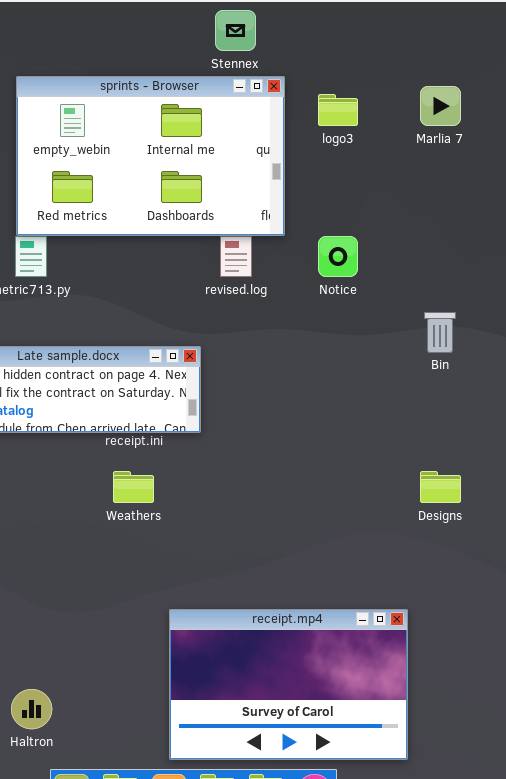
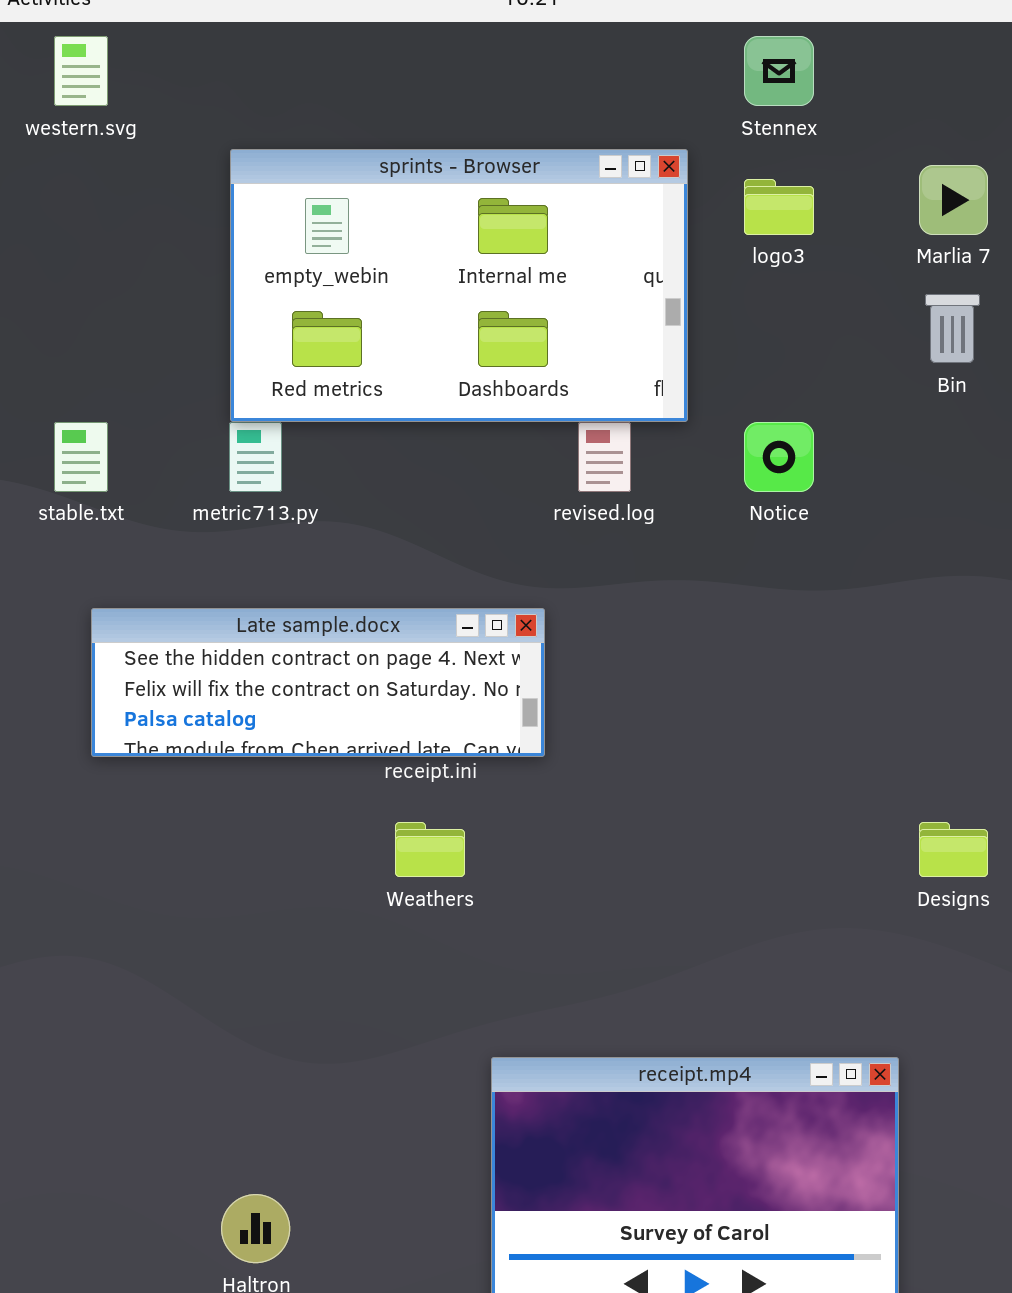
Stennex: [215,10,256,51] -> [744,36,814,106], moved
Bin: [424,312,456,353] -> [925,294,980,363], moved

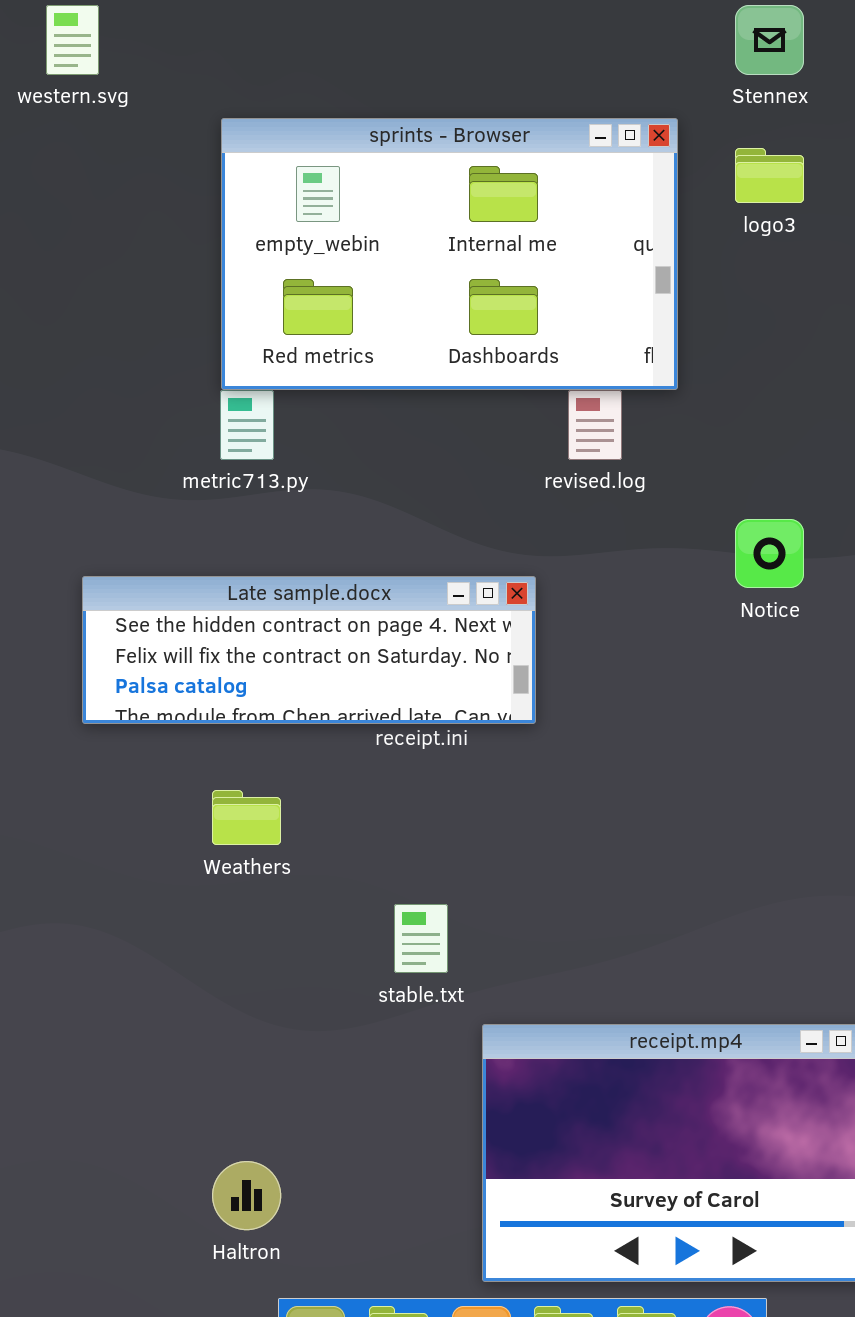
stable.txt: [54,422,108,492] -> [394,904,448,973], moved
Notice: [744,422,814,492] -> [735,519,804,588], moved
Weathers: [395,822,465,877] -> [212,790,281,845], moved

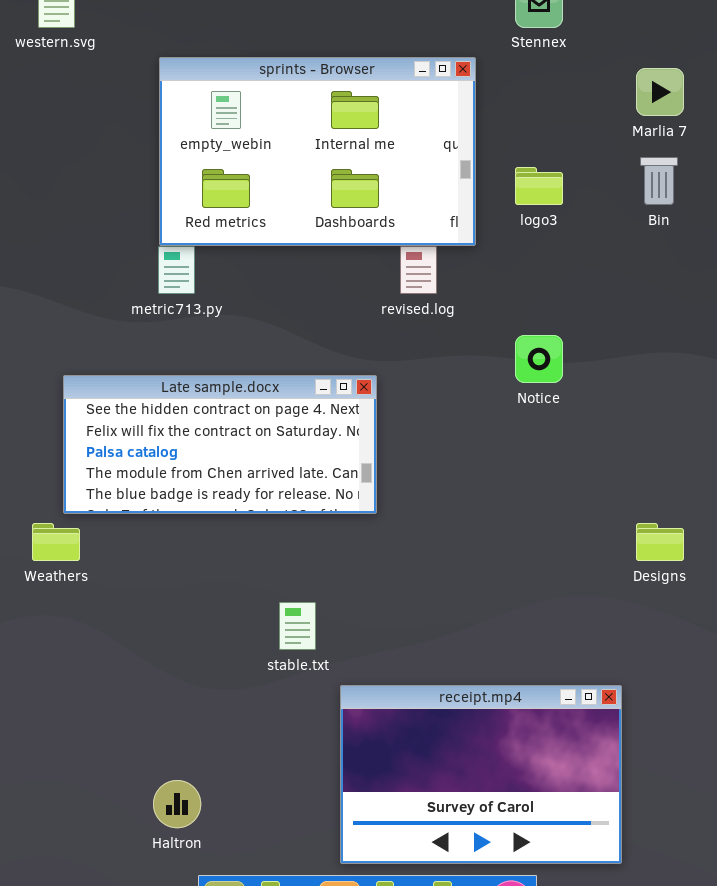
logo3: [735,148,804,203] -> [515,167,563,205], moved
Late sample.docx: [82,576,536,724] -> [63,375,377,514], resized
Weathers: [212,790,281,845] -> [32,523,80,561], moved

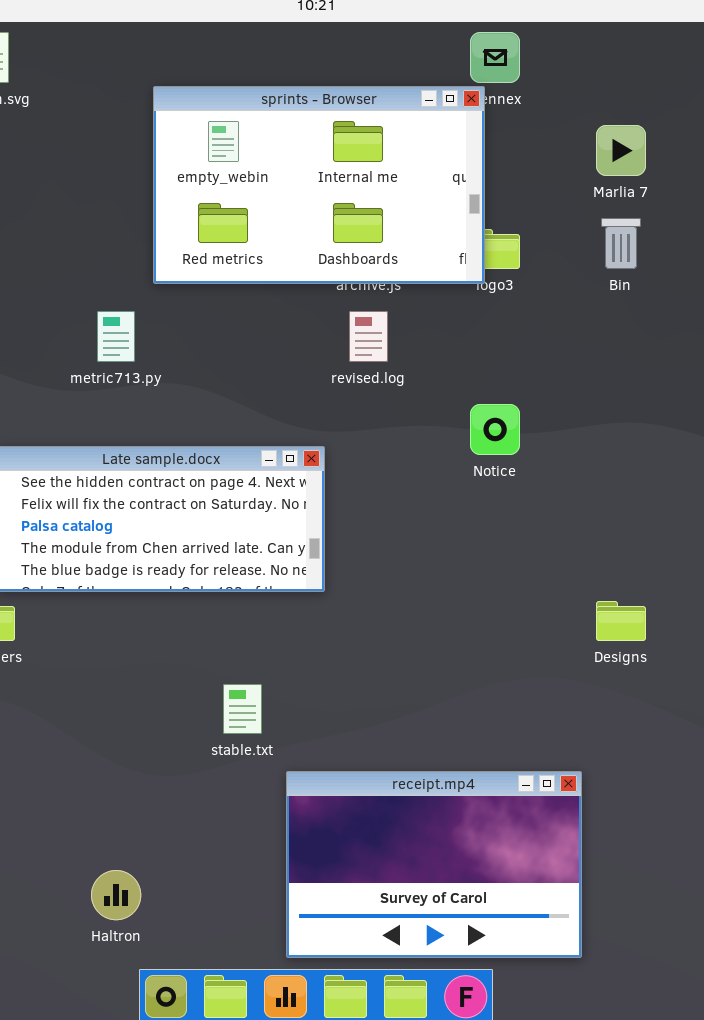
sprints - Browser: [159,57,476,246] -> [153,86,485,284], moved

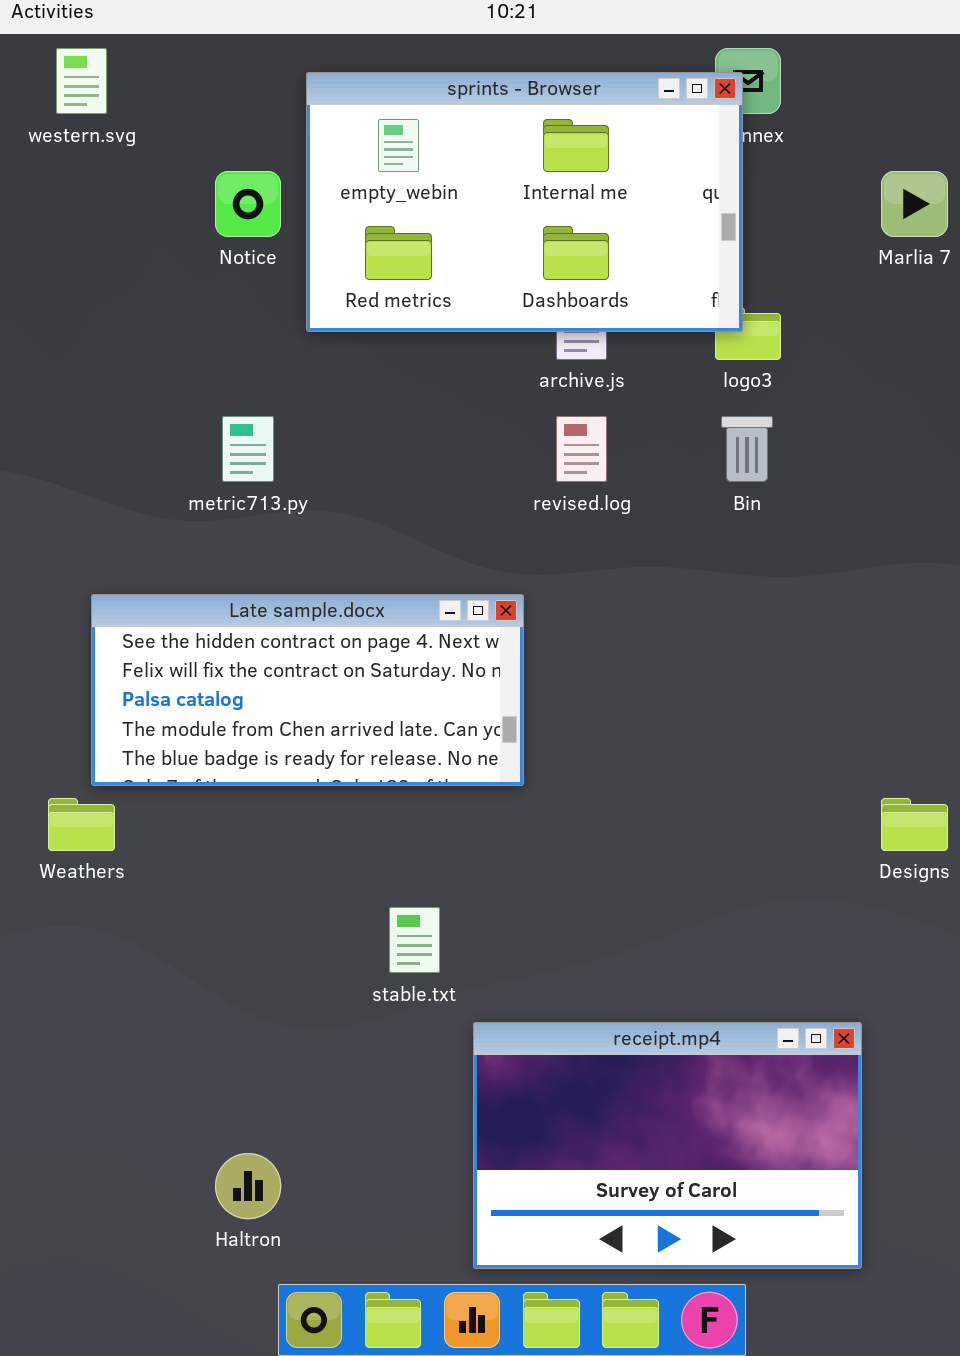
sprints - Browser: [153,86,485,284] -> [306,72,743,332], moved
Bin: [601,218,641,269] -> [721,416,773,482], moved
Notice: [470,404,520,455] -> [215,171,281,237], moved

